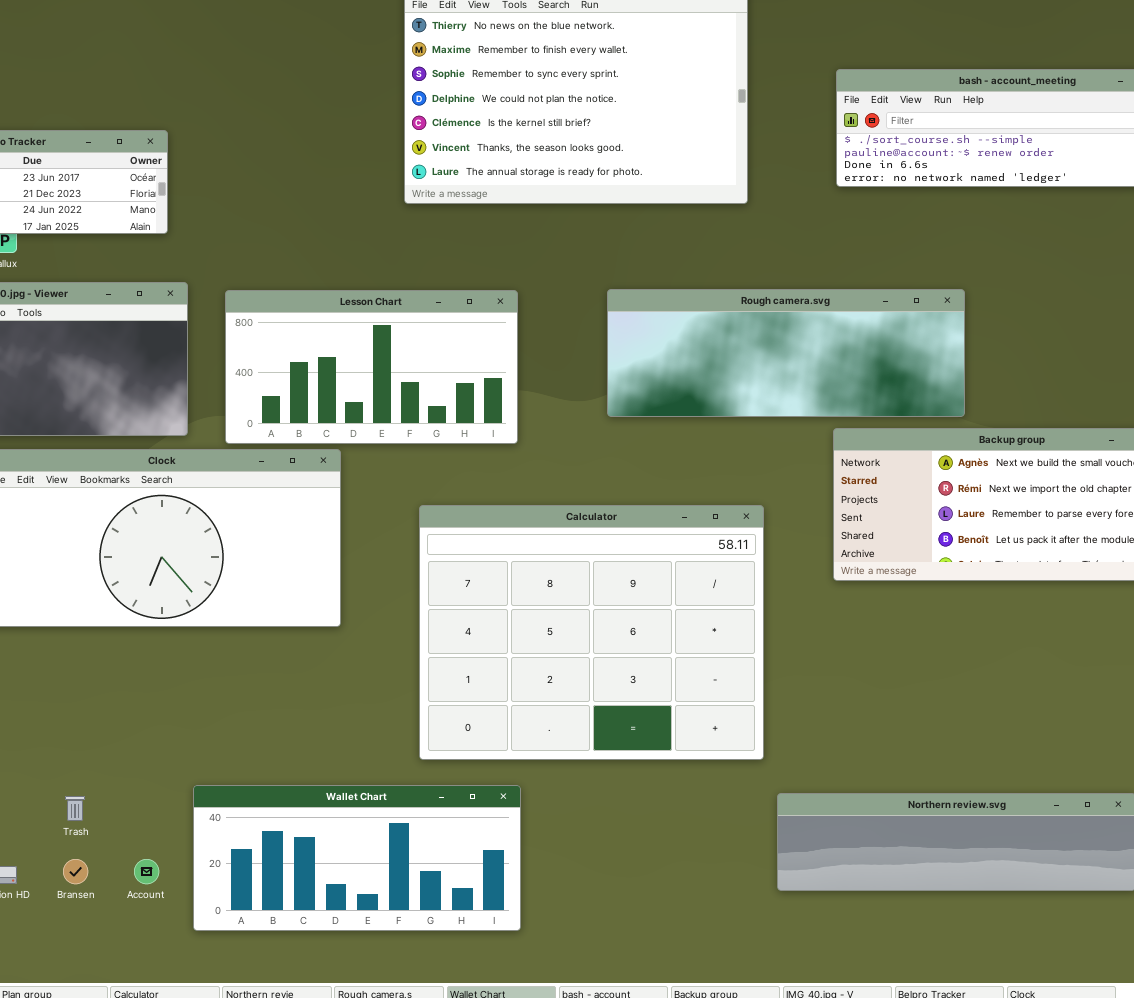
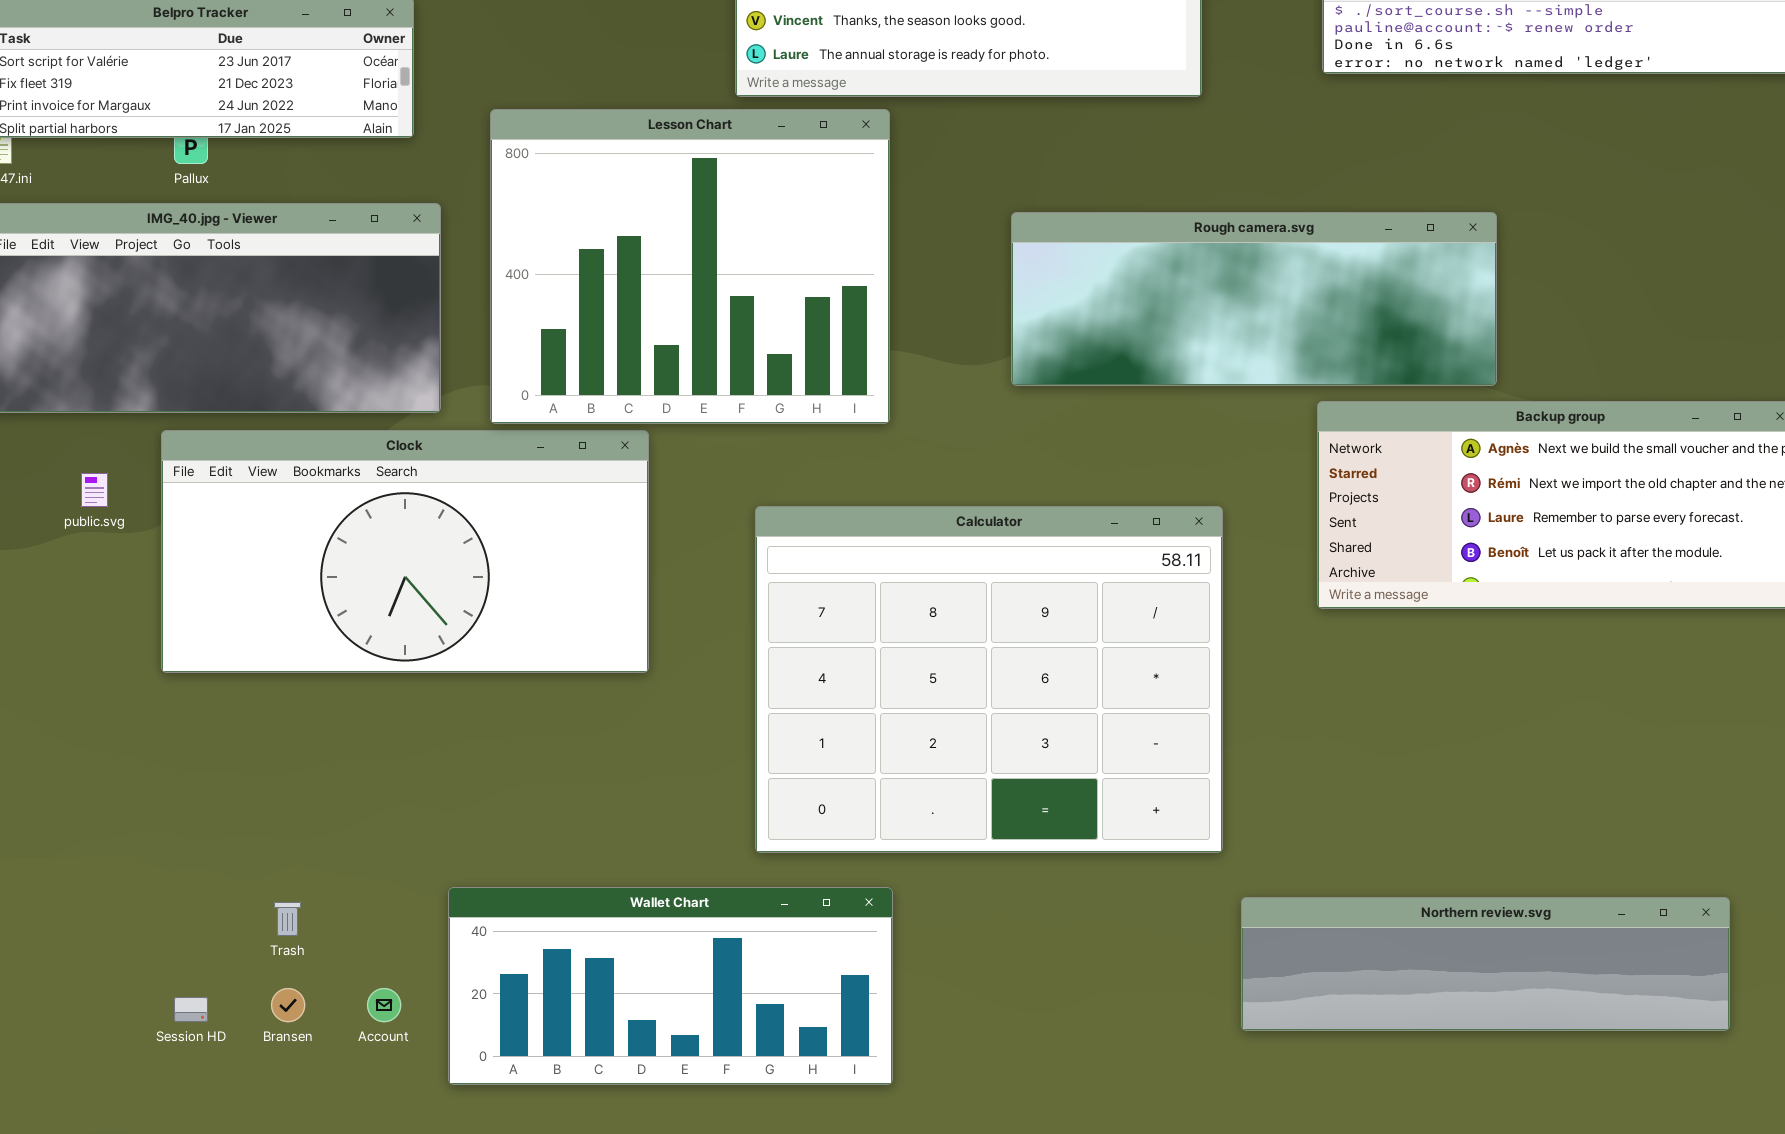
Lesson Chart: [225,290,518,444] -> [490,109,890,424], resized

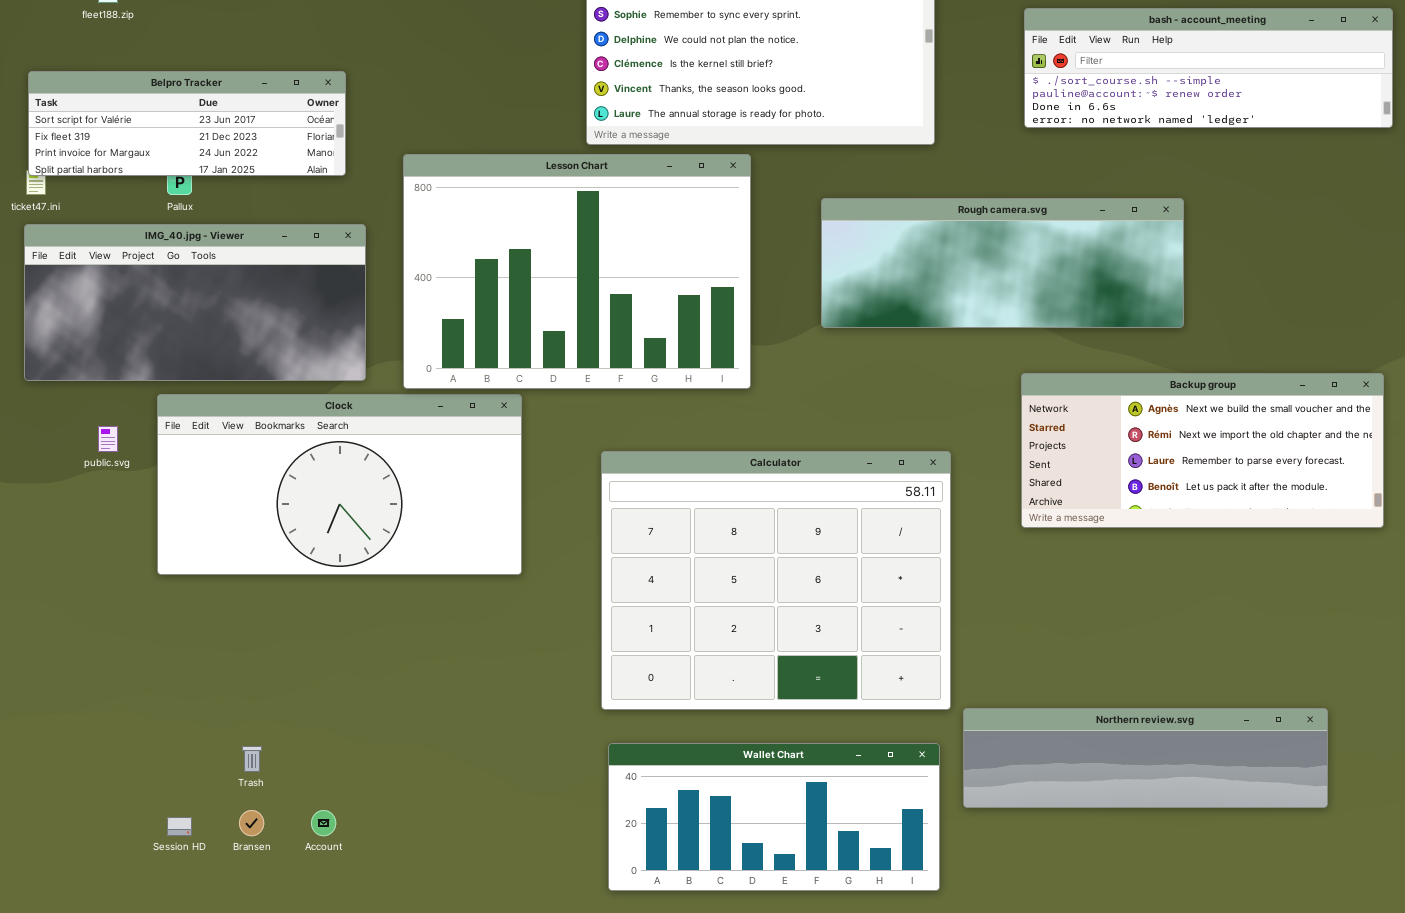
Lesson Chart: [490,109,890,424] -> [403,154,751,389], resized
Rough camera.svg: [1011,212,1497,386] -> [821,198,1184,328], moved
Wallet Chart: [448,887,893,1085] -> [608,743,940,891], moved
Northern review.svg: [1241,897,1730,1031] -> [963,708,1328,808], moved

